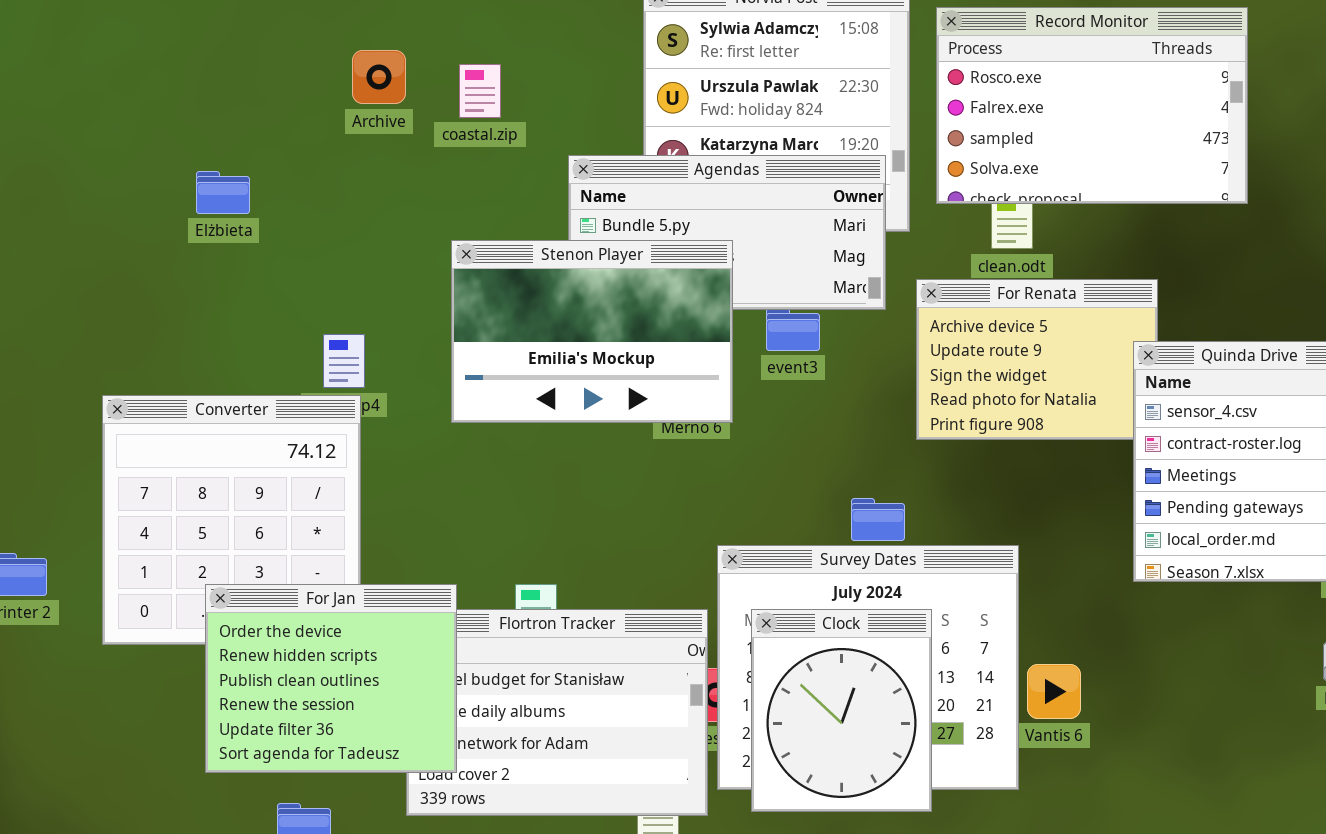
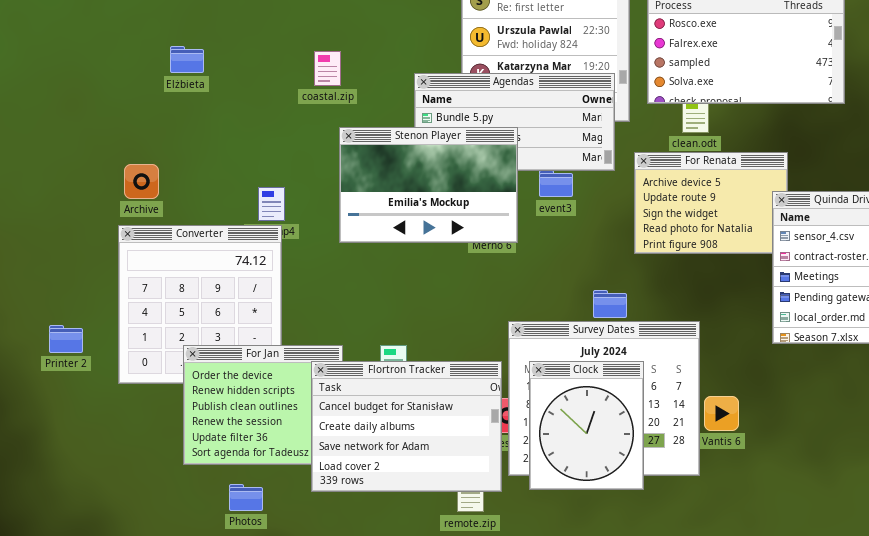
Archive: [352,50,406,104] -> [124,164,159,199], moved
coastal.zip: [459,64,501,118] -> [314,51,341,86], moved
Elżbieta: [196,171,250,214] -> [170,46,204,73], moved
Flortron Tracker: [406,609,708,816] -> [311,361,502,492], raised

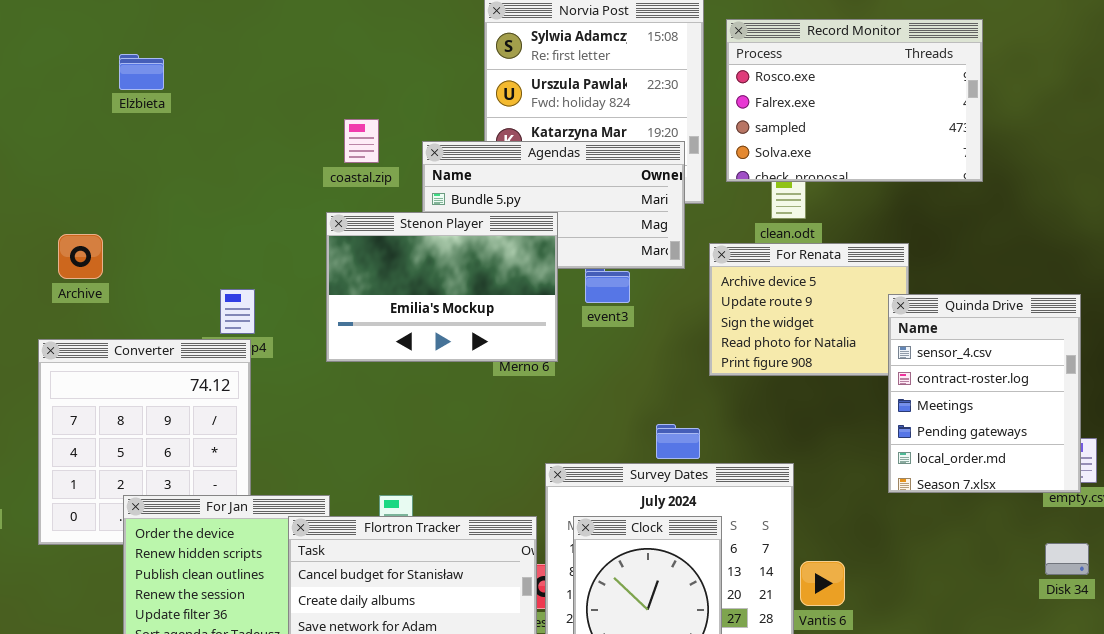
Elżbieta: [170,46,204,73] -> [119,54,164,90], moved
coastal.zip: [314,51,341,86] -> [344,119,379,163], moved
Archive: [124,164,159,199] -> [58,234,103,279], moved

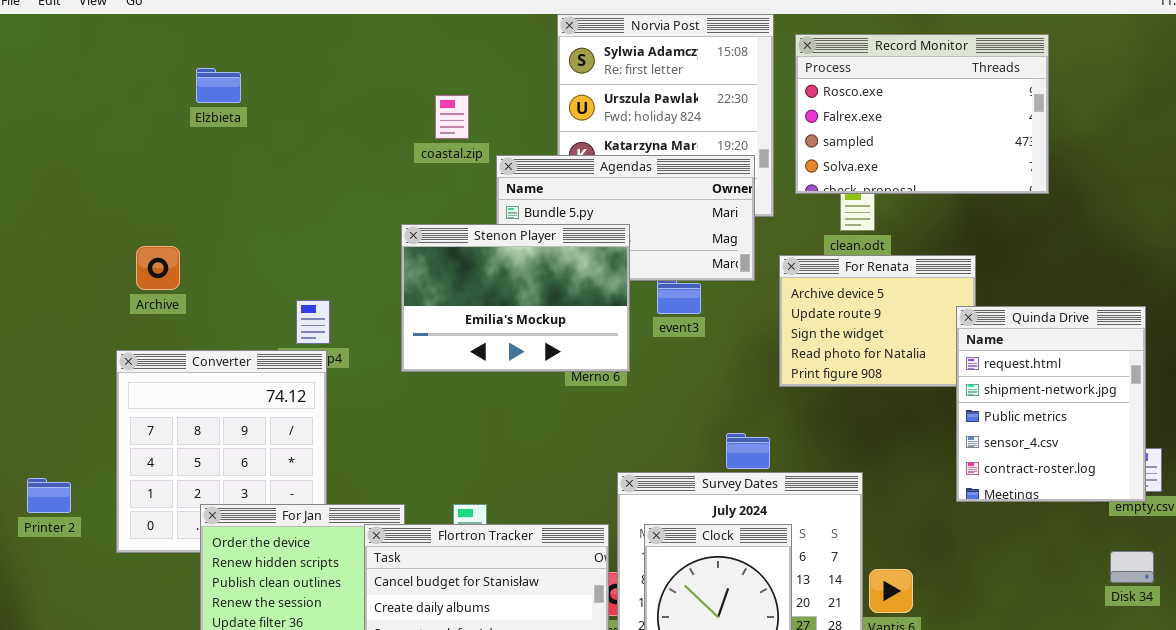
coastal.zip: [344,119,379,163] -> [435,95,469,139], moved
Quinda Drive: [888,294,1081,493] -> [956,306,1146,502], scrolled up 3 rows

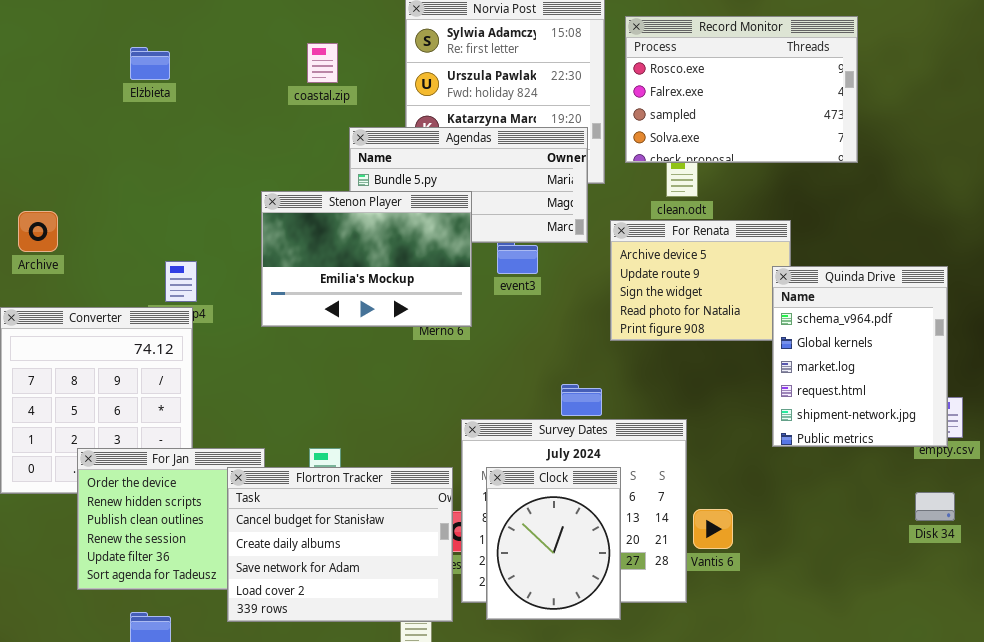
Elżbieta: [196,68,241,103] -> [130,47,170,80], moved
coastal.zip: [435,95,469,139] -> [307,43,338,83], moved
Quinda Drive: [956,306,1146,502] -> [772,266,948,447], scrolled up 3 rows

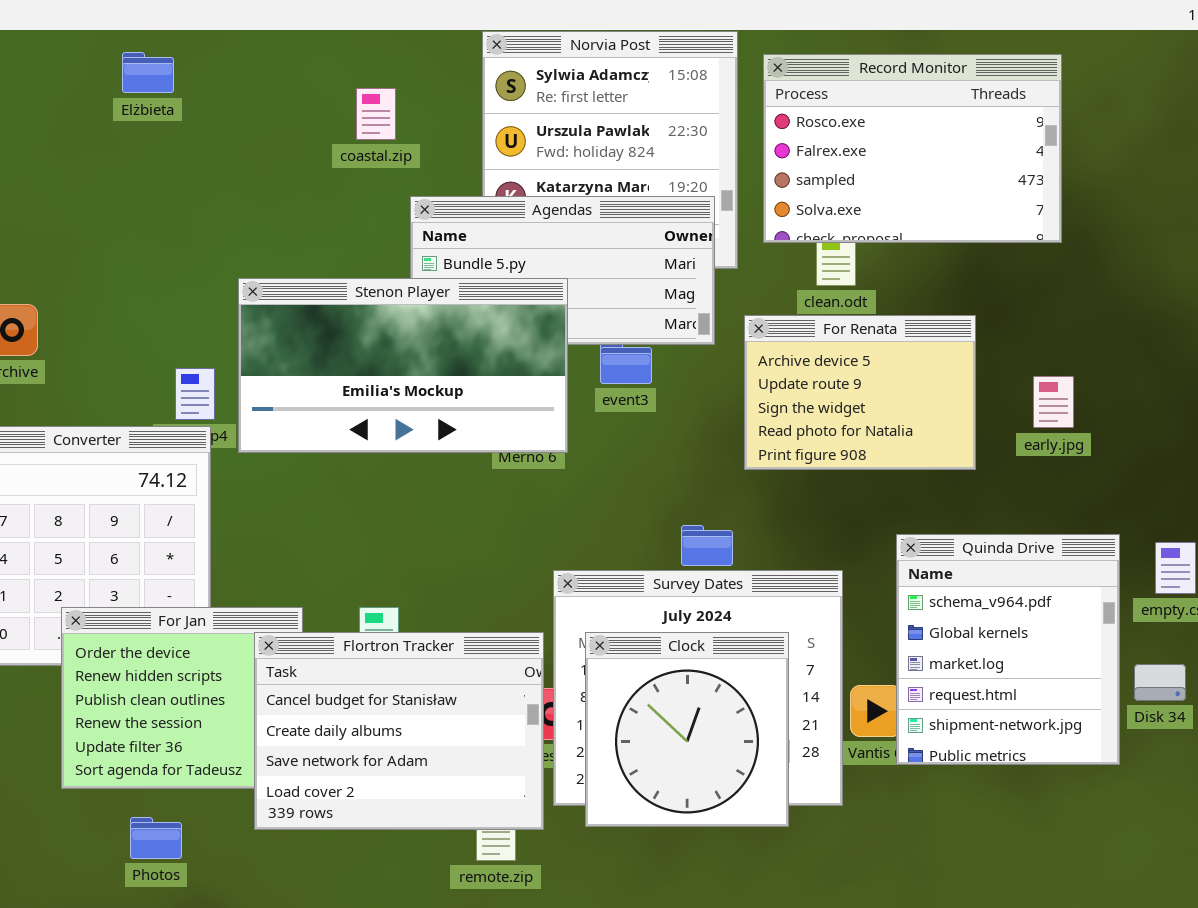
Elżbieta: [130,47,170,80] -> [122,52,174,93], moved
Stenon Player: [261,191,472,327] -> [238,278,568,453], resized
Quinda Drive: [772,266,948,447] -> [896,534,1120,765], moved
Clock: [486,467,621,620] -> [585,632,789,827], resized

